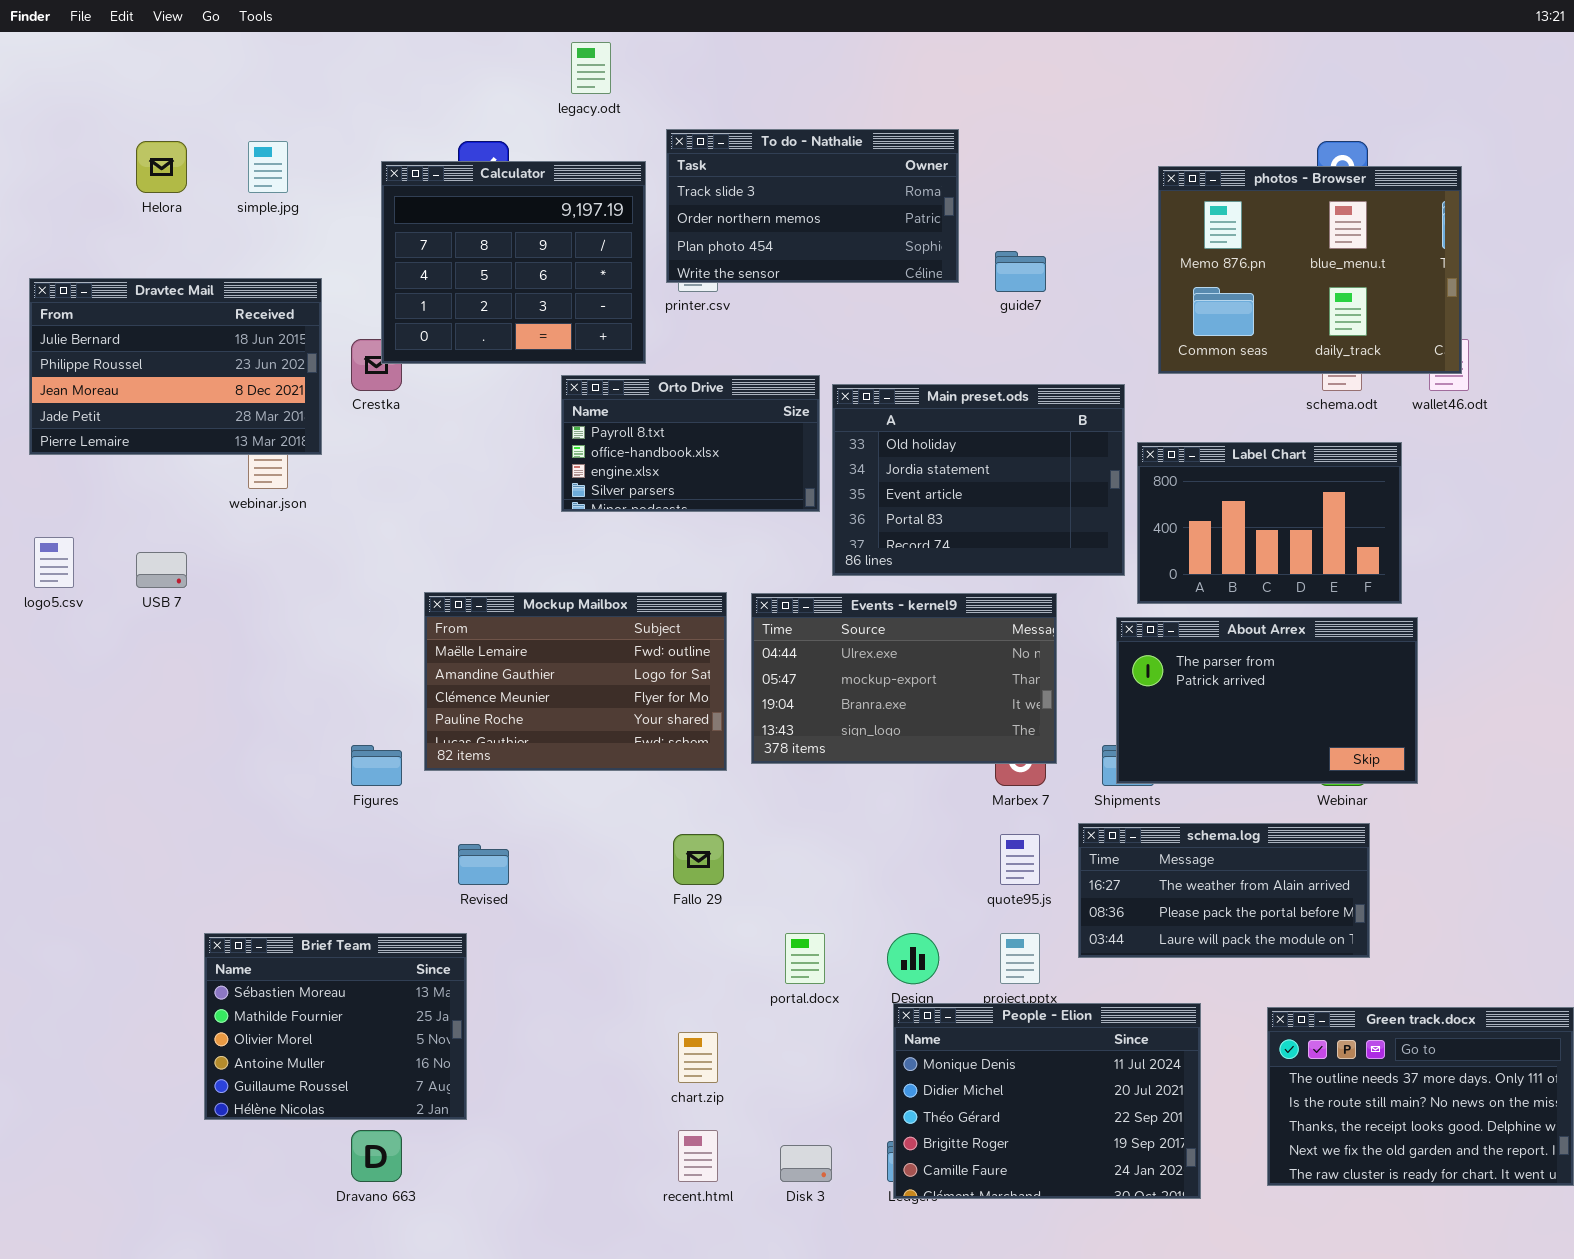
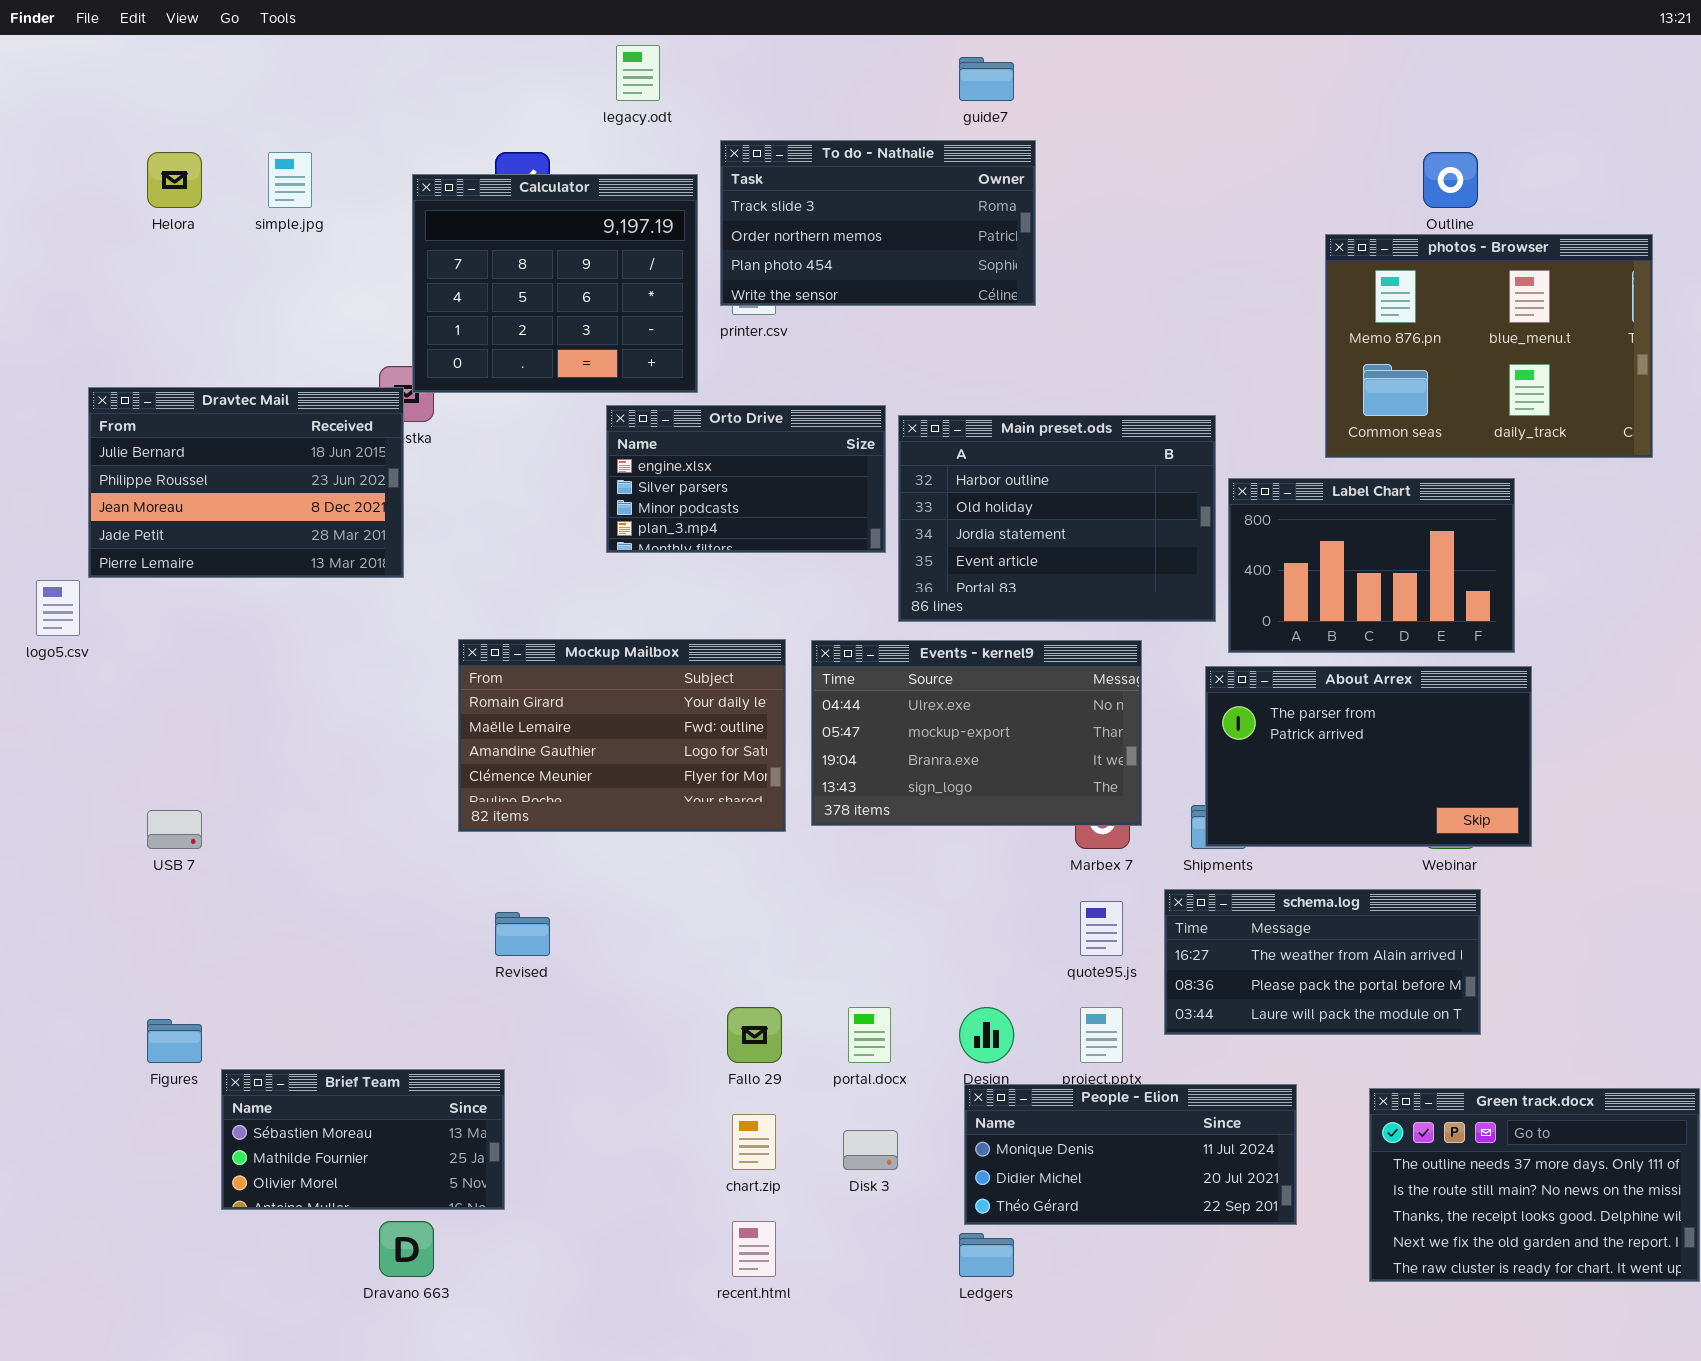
photos - Browser: [1158,166,1462,374] -> [1325,234,1653,458], moved
guide7: [995,251,1046,292] -> [959,57,1014,101], moved
Dravtec Mail: [29,278,322,455] -> [88,387,404,578], moved
Orto Drive: [561,375,820,512] -> [606,405,886,553], scrolled down 2 rows
Main preset.ods: [832,384,1125,576] -> [898,415,1216,622], scrolled up 1 row
USB 7: [136,552,187,588] -> [147,810,202,849], moved
Mockup Mailbox: [424,592,727,771] -> [458,639,786,832], scrolled up 1 row
Figures: [351,745,402,786] -> [147,1019,202,1063], moved
Fallo 29: [673,834,724,885] -> [727,1007,782,1063], moved
Brief Team: [204,933,467,1120] -> [221,1069,505,1210], resized
People - Elion: [893,1003,1201,1199] -> [964,1084,1297,1225], resized
Disk 3: [780,1145,832,1182] -> [843,1130,898,1170], moved

